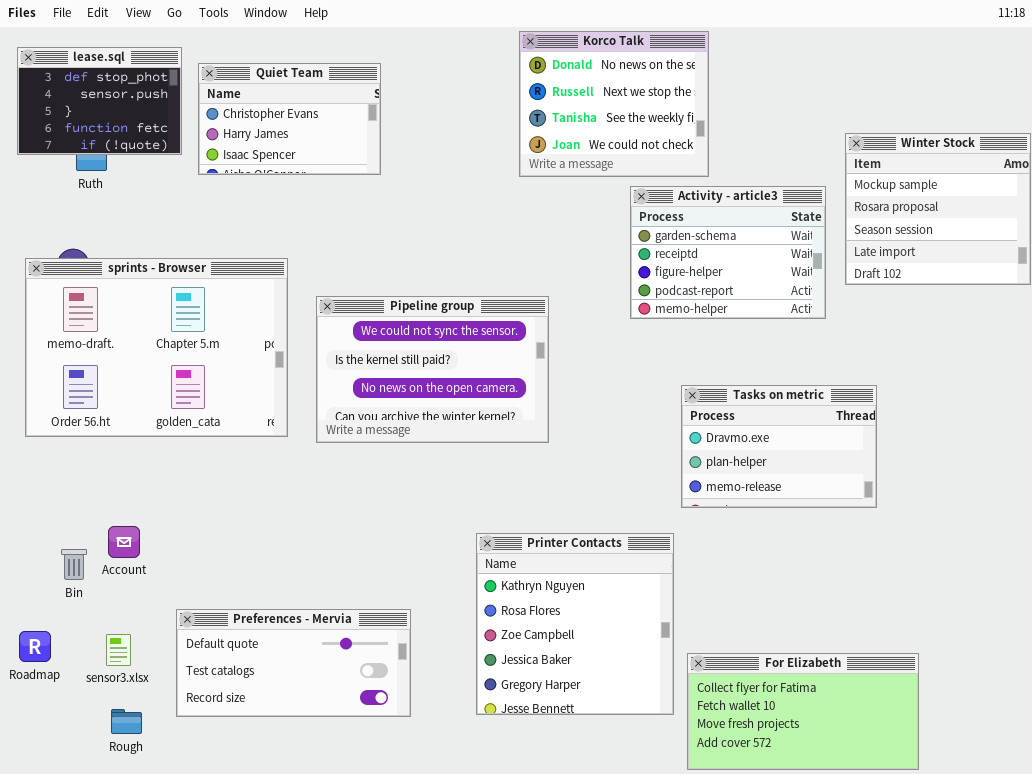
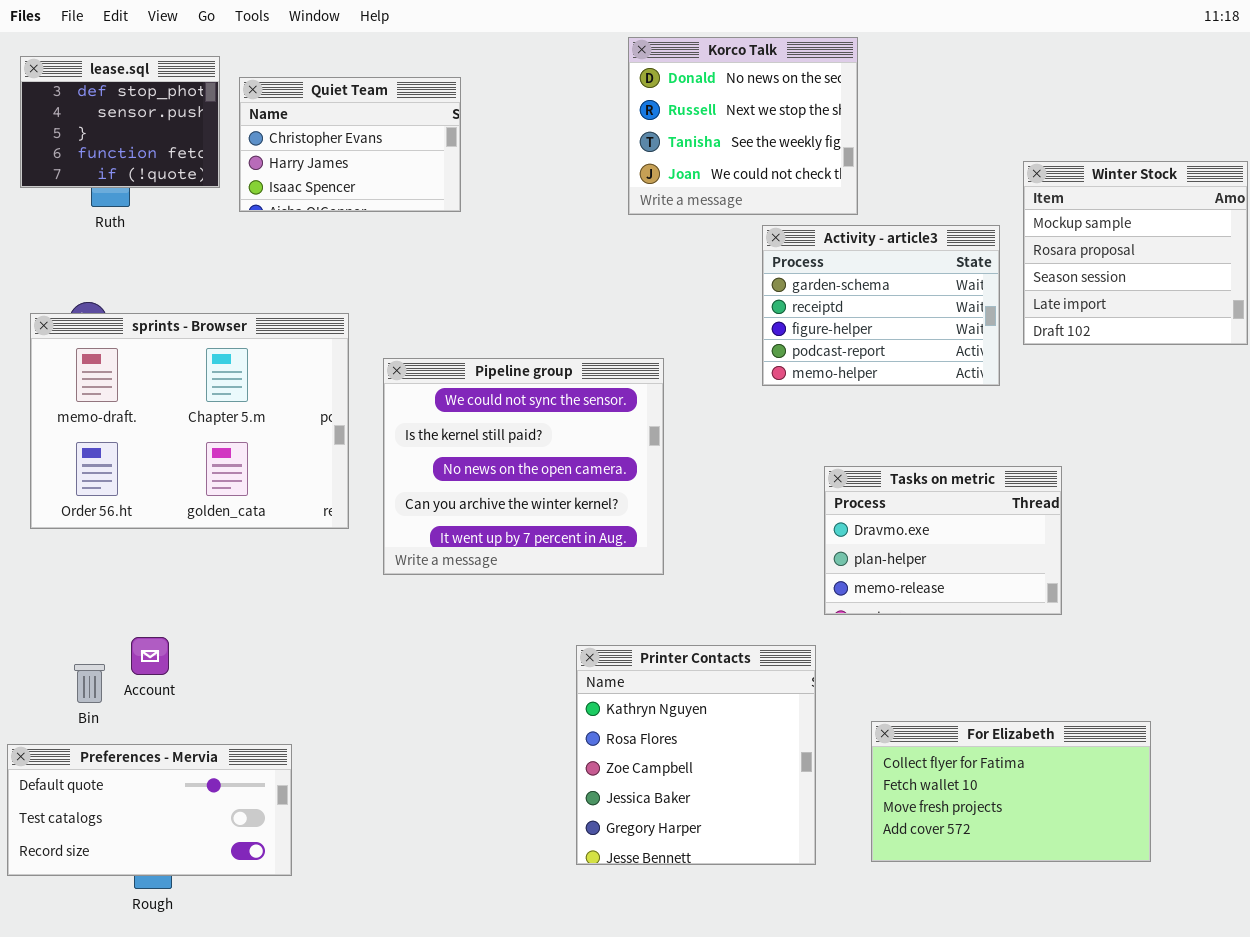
Pipeline group: [316,296,549,443] -> [383,358,664,575], resized
Preferences - Mervia: [176,609,411,717] -> [7,744,292,876], moved
For Elizabeth: [687,653,919,770] -> [871,721,1151,862], moved

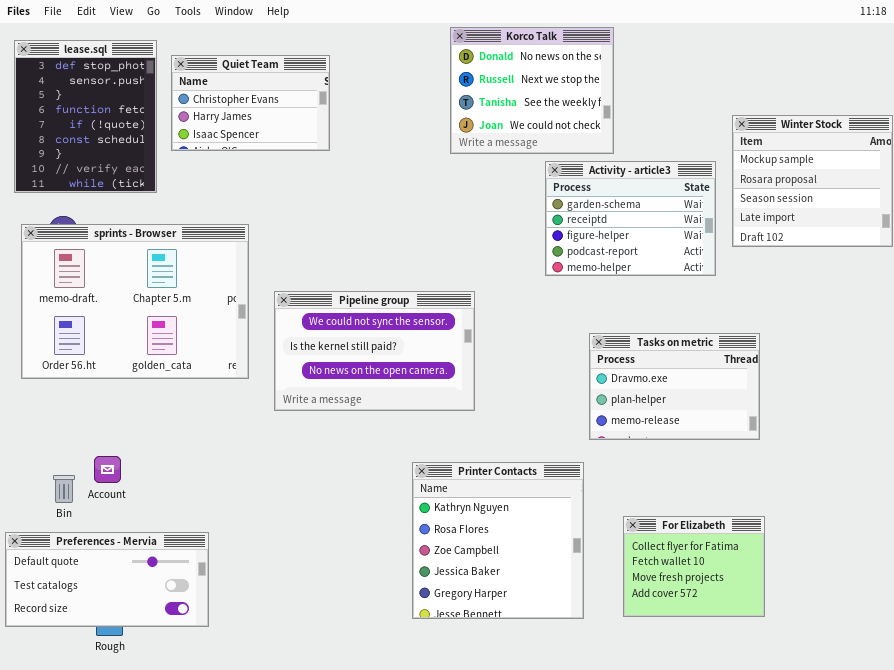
lease.sql: [20,56,220,188] -> [14,40,157,193], resized
Pipeline group: [383,358,664,575] -> [274,291,475,411], resized
For Elizabeth: [871,721,1151,862] -> [623,516,765,617], resized

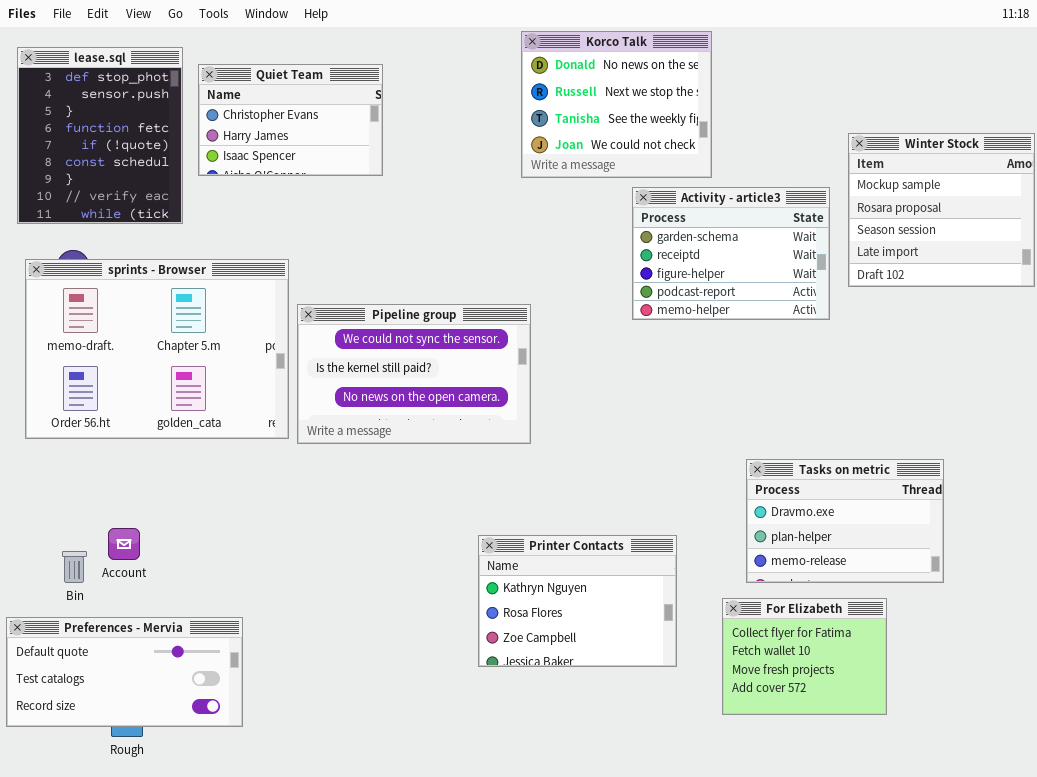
Pipeline group: [274,291,475,411] -> [297,304,531,444], moved
Tasks on metric: [589,333,760,440] -> [746,459,944,583], moved
Printer Contacts: [412,462,584,619] -> [478,535,677,667], resized

